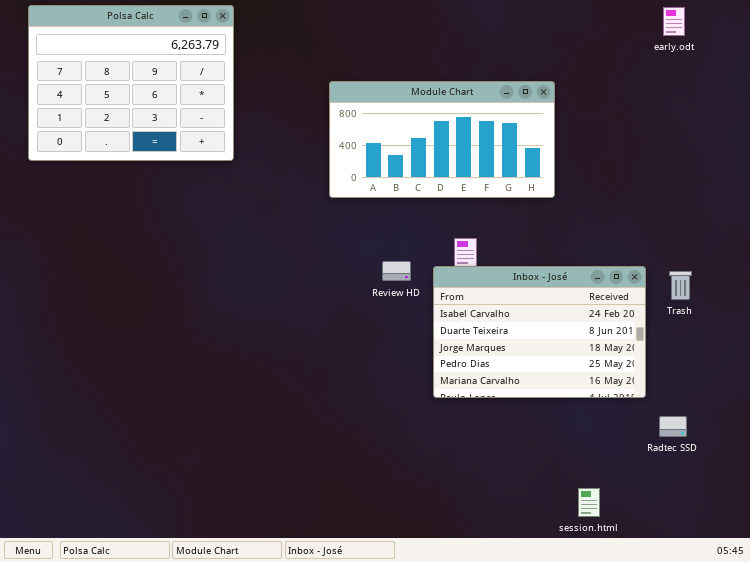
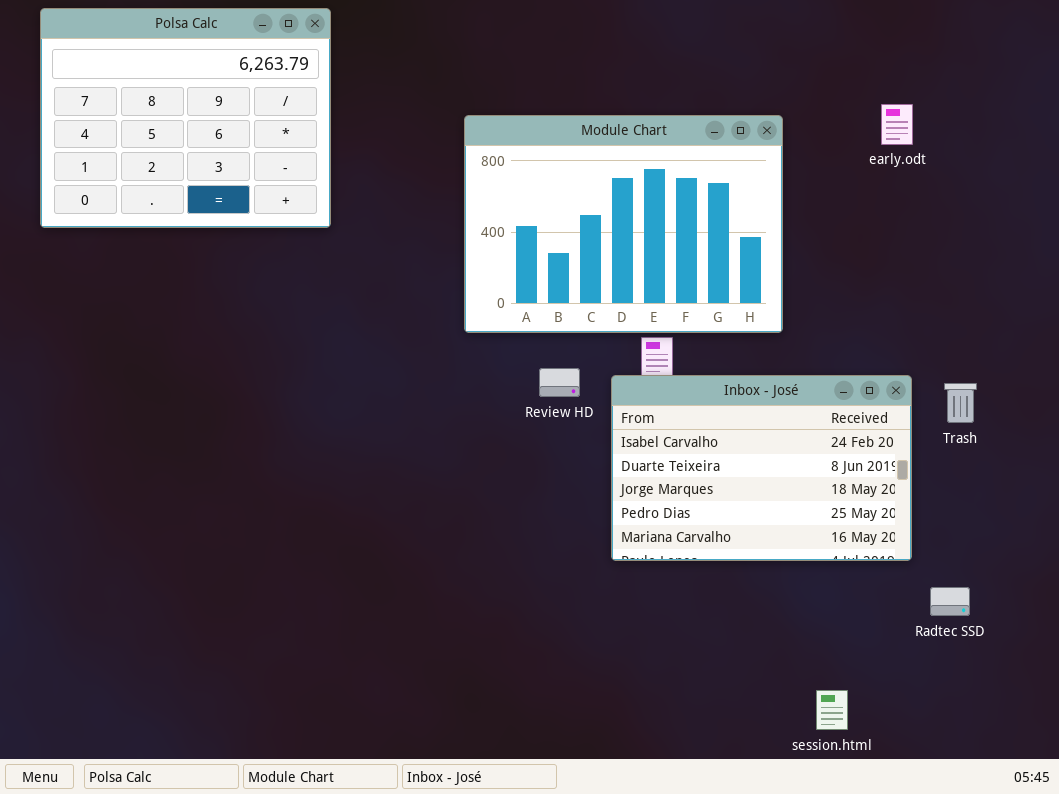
early.odt: [663,7,685,36] -> [881,104,913,145], moved
Module Chart: [329,81,555,198] -> [464,115,783,333], resized

